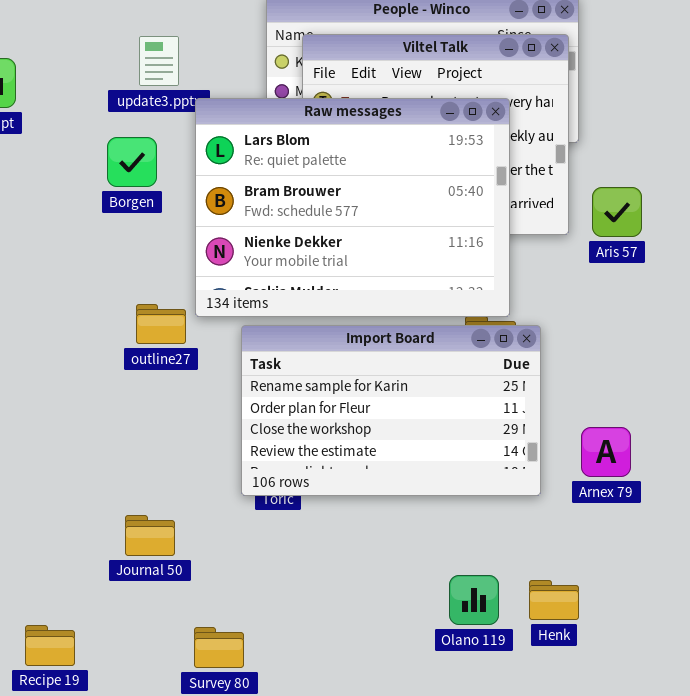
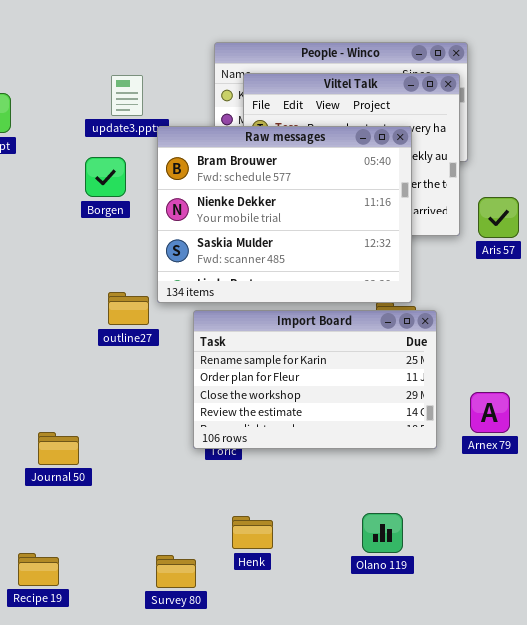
Raw messages: [195,98,510,317] -> [157,126,412,303], scrolled down 1 row
Journal 50: [125,515,175,556] -> [38,432,79,465], moved
Henk: [529,580,579,620] -> [232,516,273,549], moved

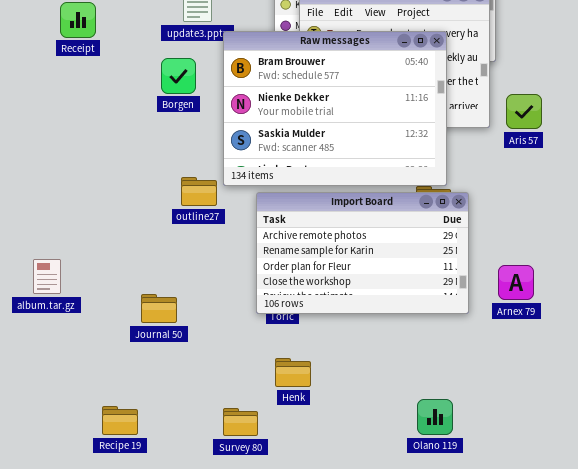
Import Board: [193,310,437,449] -> [256,192,469,314], scrolled up 1 row
Journal 50: [38,432,79,465] -> [141,294,177,323], moved
Olano 119: [362,513,403,553] -> [417,399,453,435], moved
Henk: [232,516,273,549] -> [275,358,311,387], moved

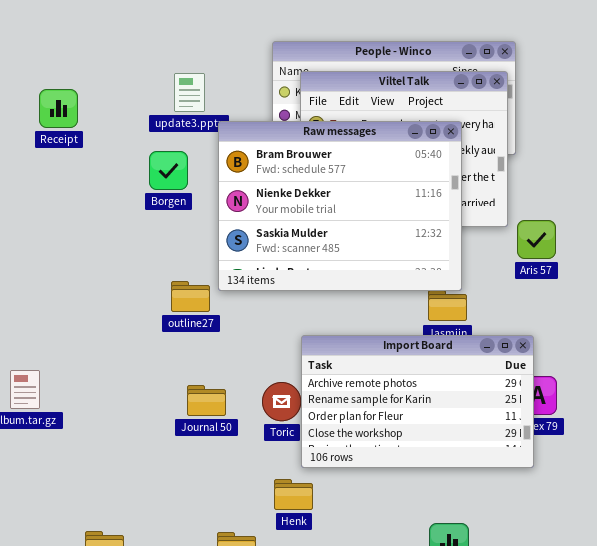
Aris 57: [506,94,542,129] -> [517,220,556,259], moved
Import Board: [256,192,469,314] -> [301,335,534,468], moved
Journal 50: [141,294,177,323] -> [187,385,226,416], moved

